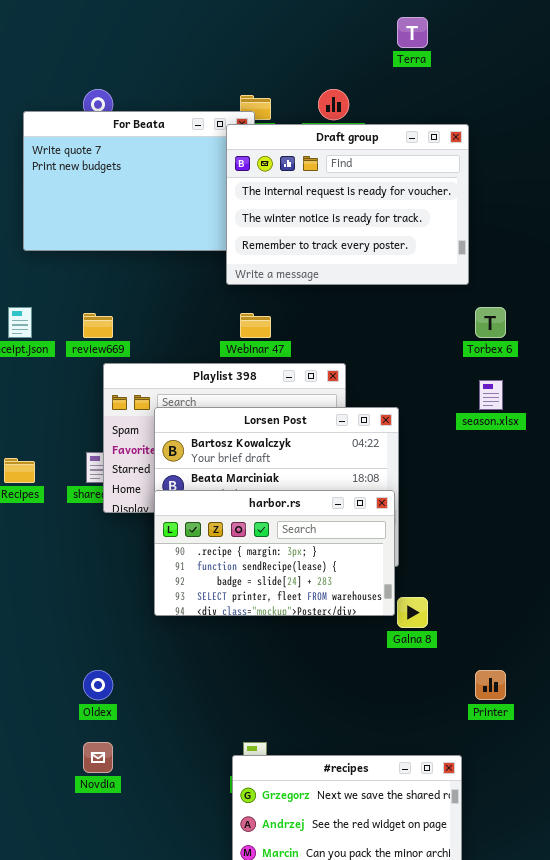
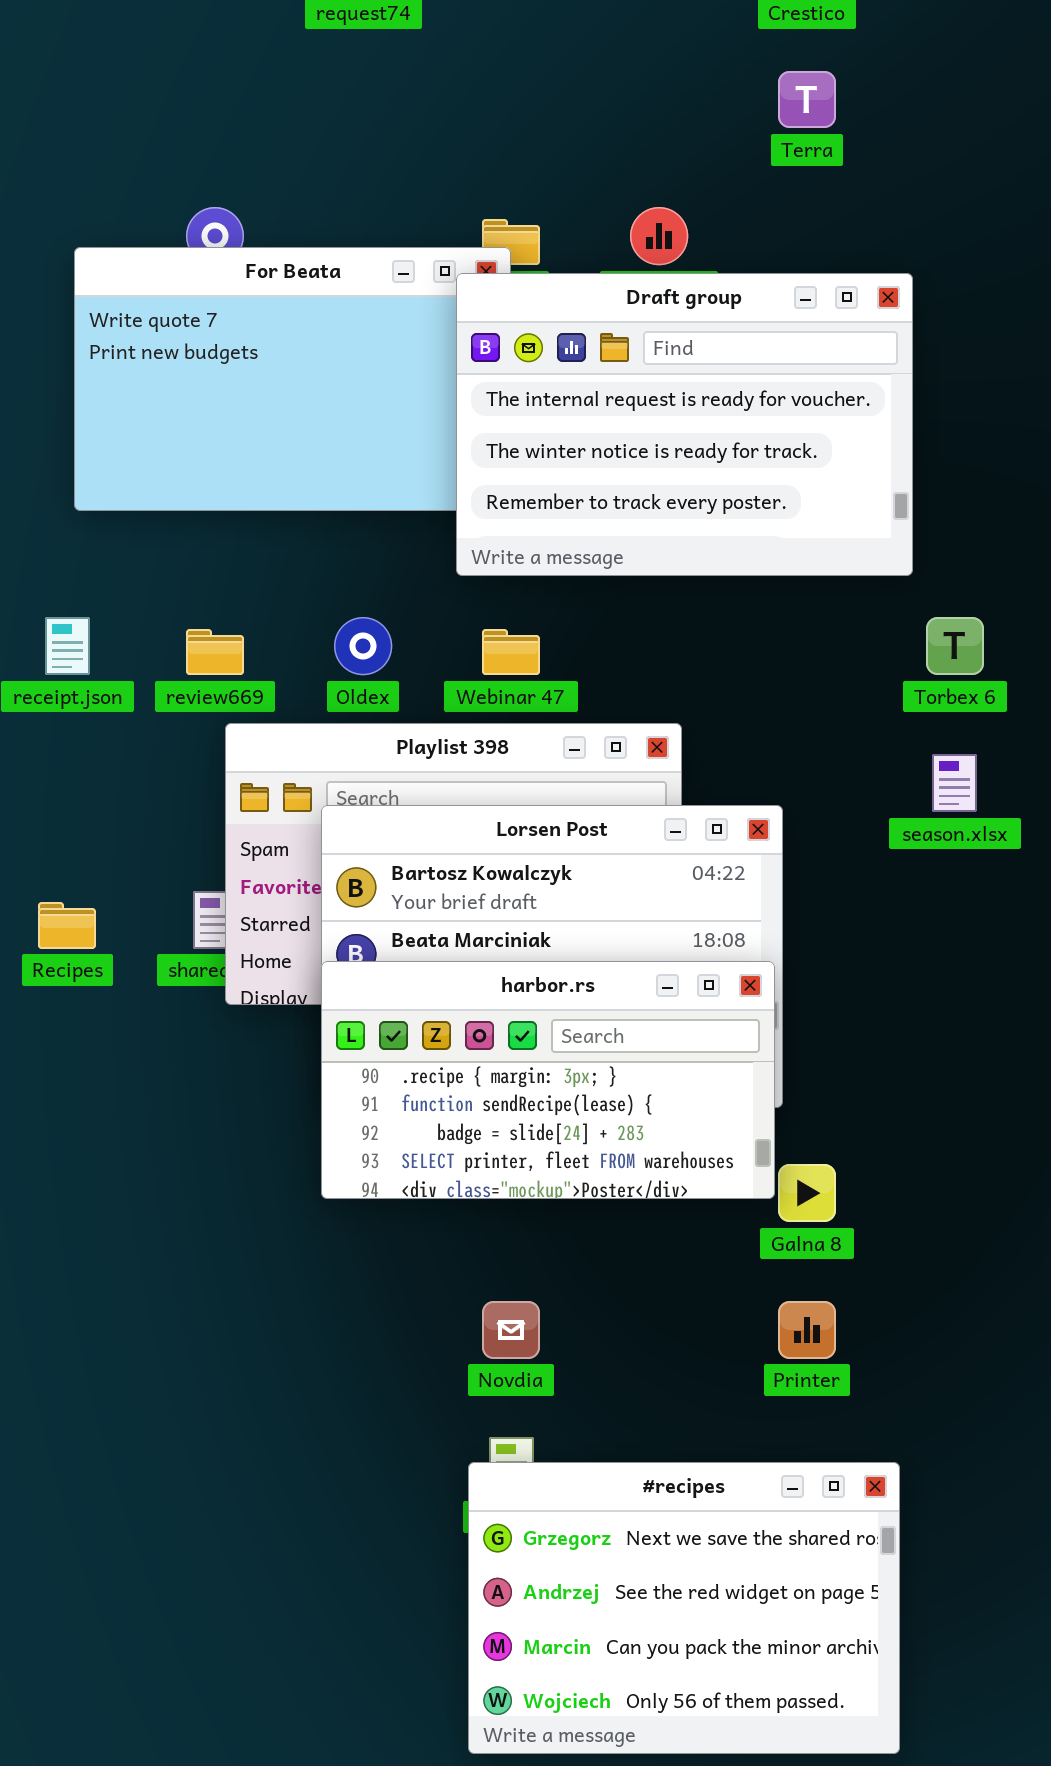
Oldex: [83,670,113,700] -> [334,617,392,675], moved
Printer: [475,670,506,700] -> [778,1301,836,1359], moved
Novdia: [83,742,113,773] -> [482,1301,540,1359], moved

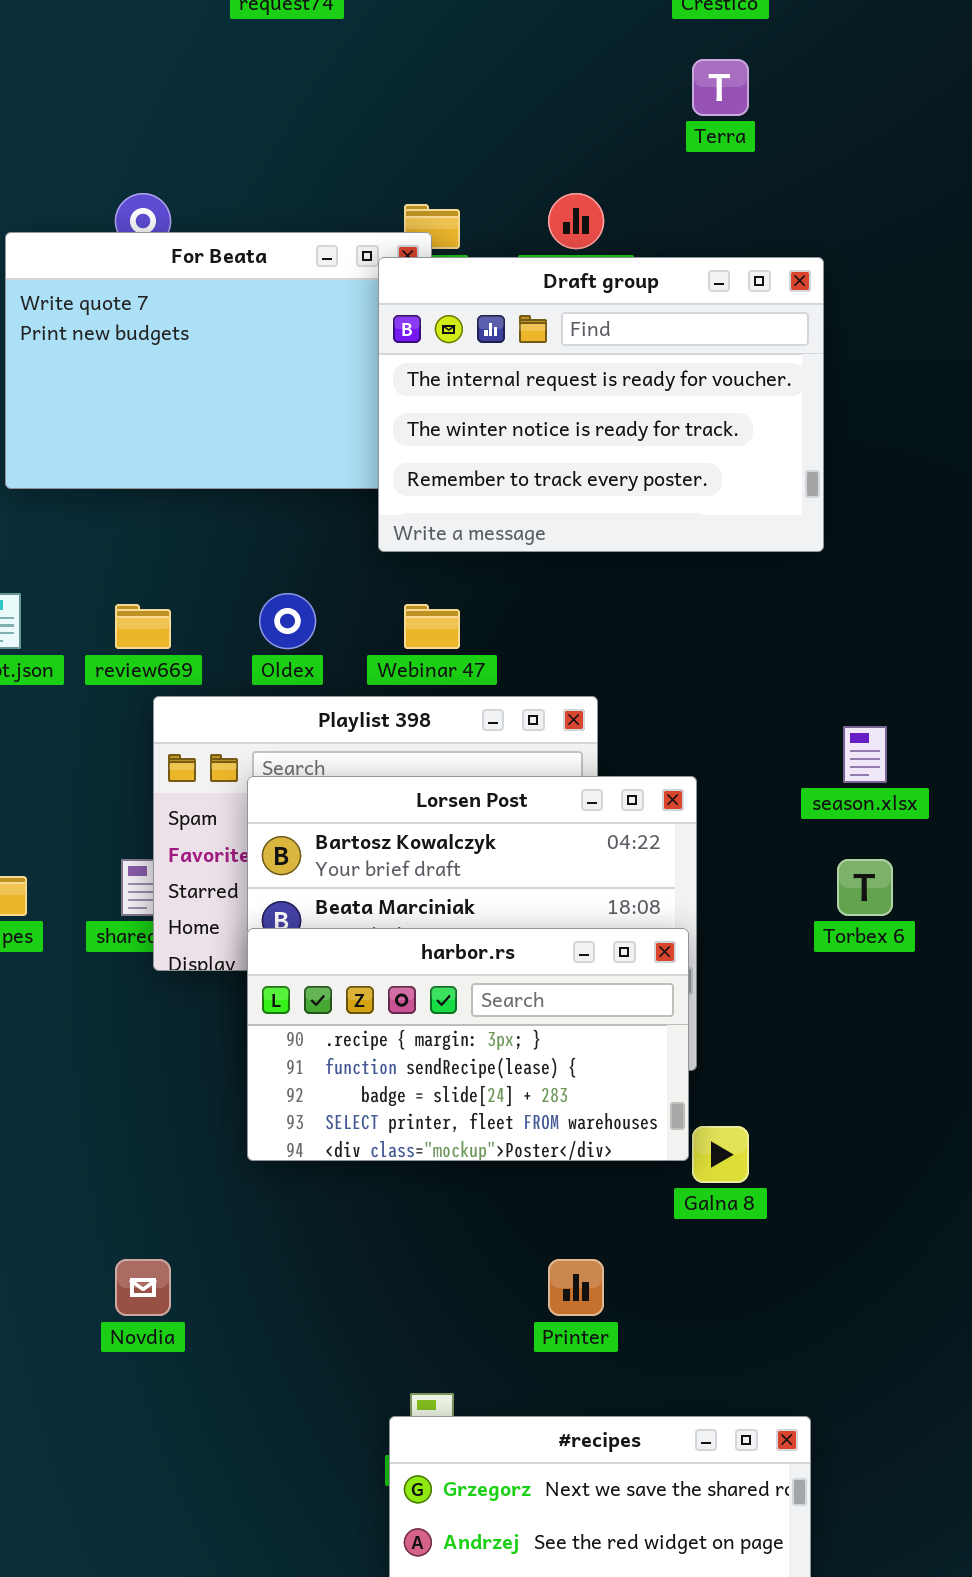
Torbex 6: [926,617,984,675] -> [837,859,893,916], moved
Novdia: [482,1301,540,1359] -> [115,1259,171,1316], moved
Printer: [778,1301,836,1359] -> [548,1259,604,1316], moved

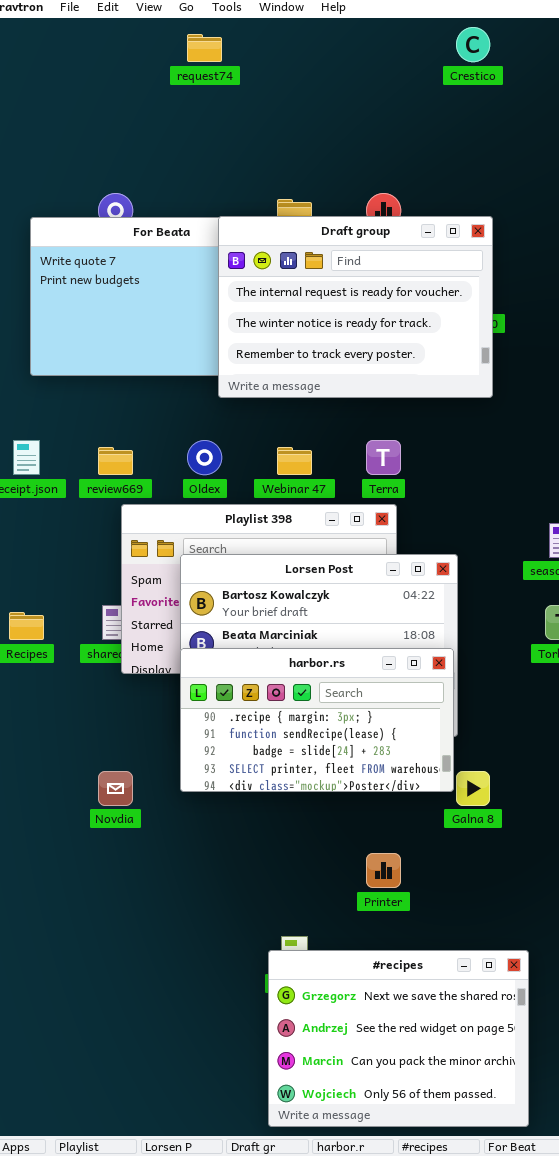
Terra: [692,59,749,116] -> [366,440,401,475], moved
Draft group: [378,257,824,552] -> [218,216,493,398], moved
Novdia: [115,1259,171,1316] -> [98,771,133,806], moved

